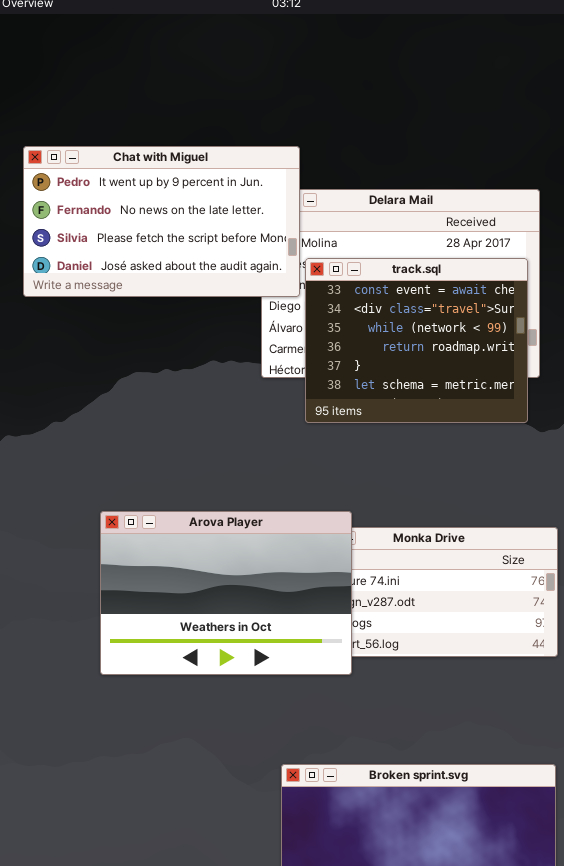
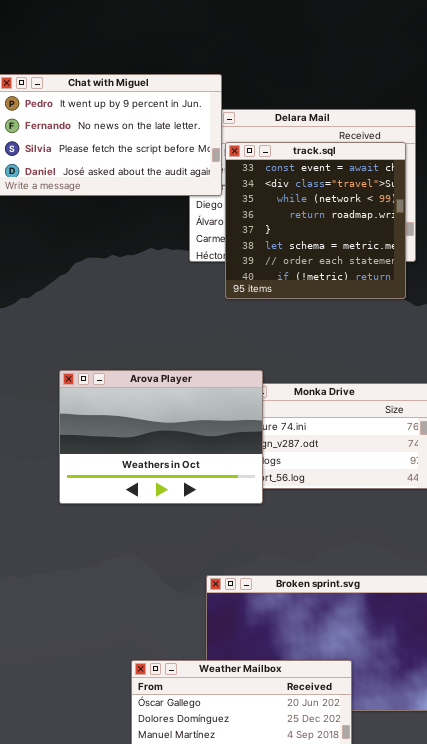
track.sql: [305,258,528,423] -> [225,142,406,299], resized

